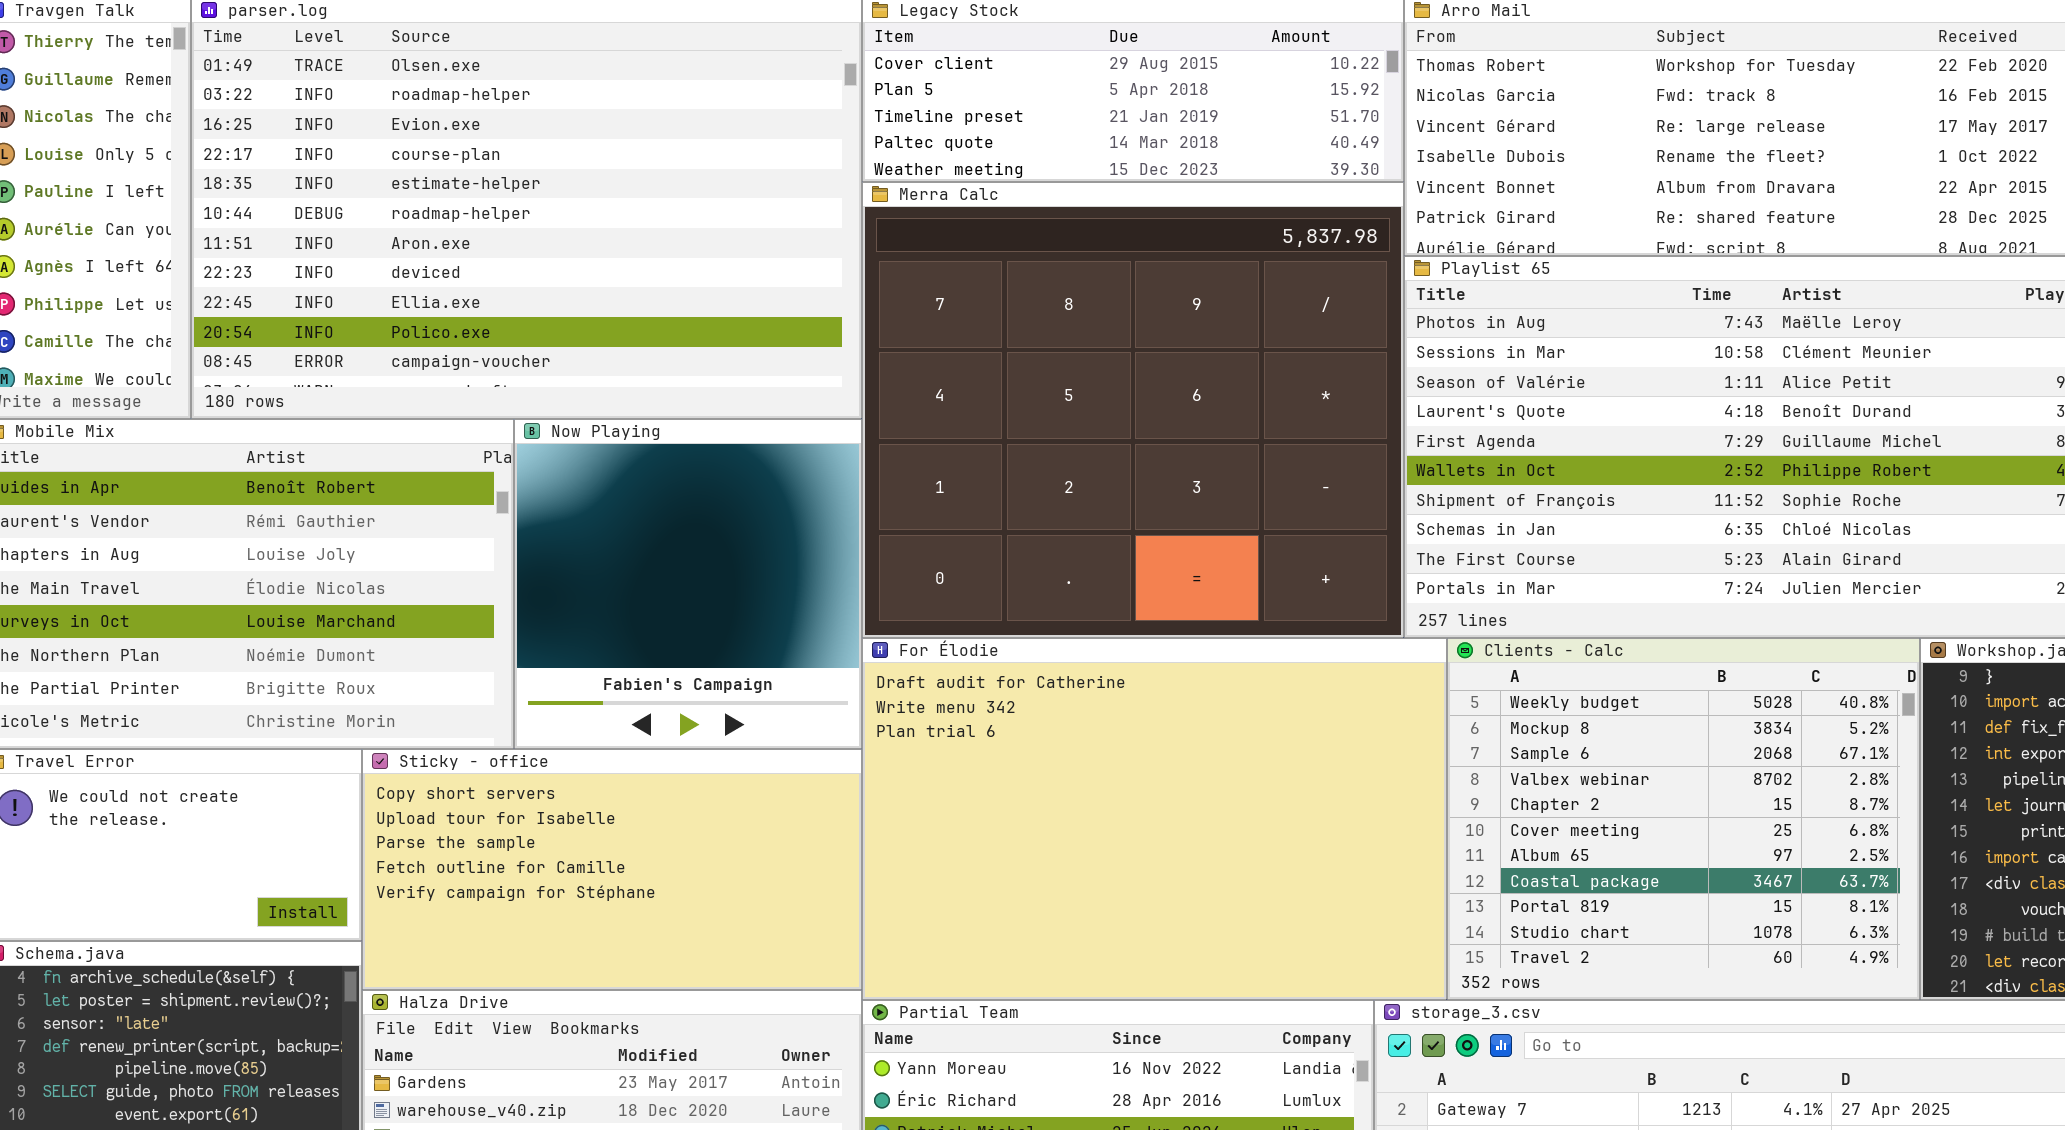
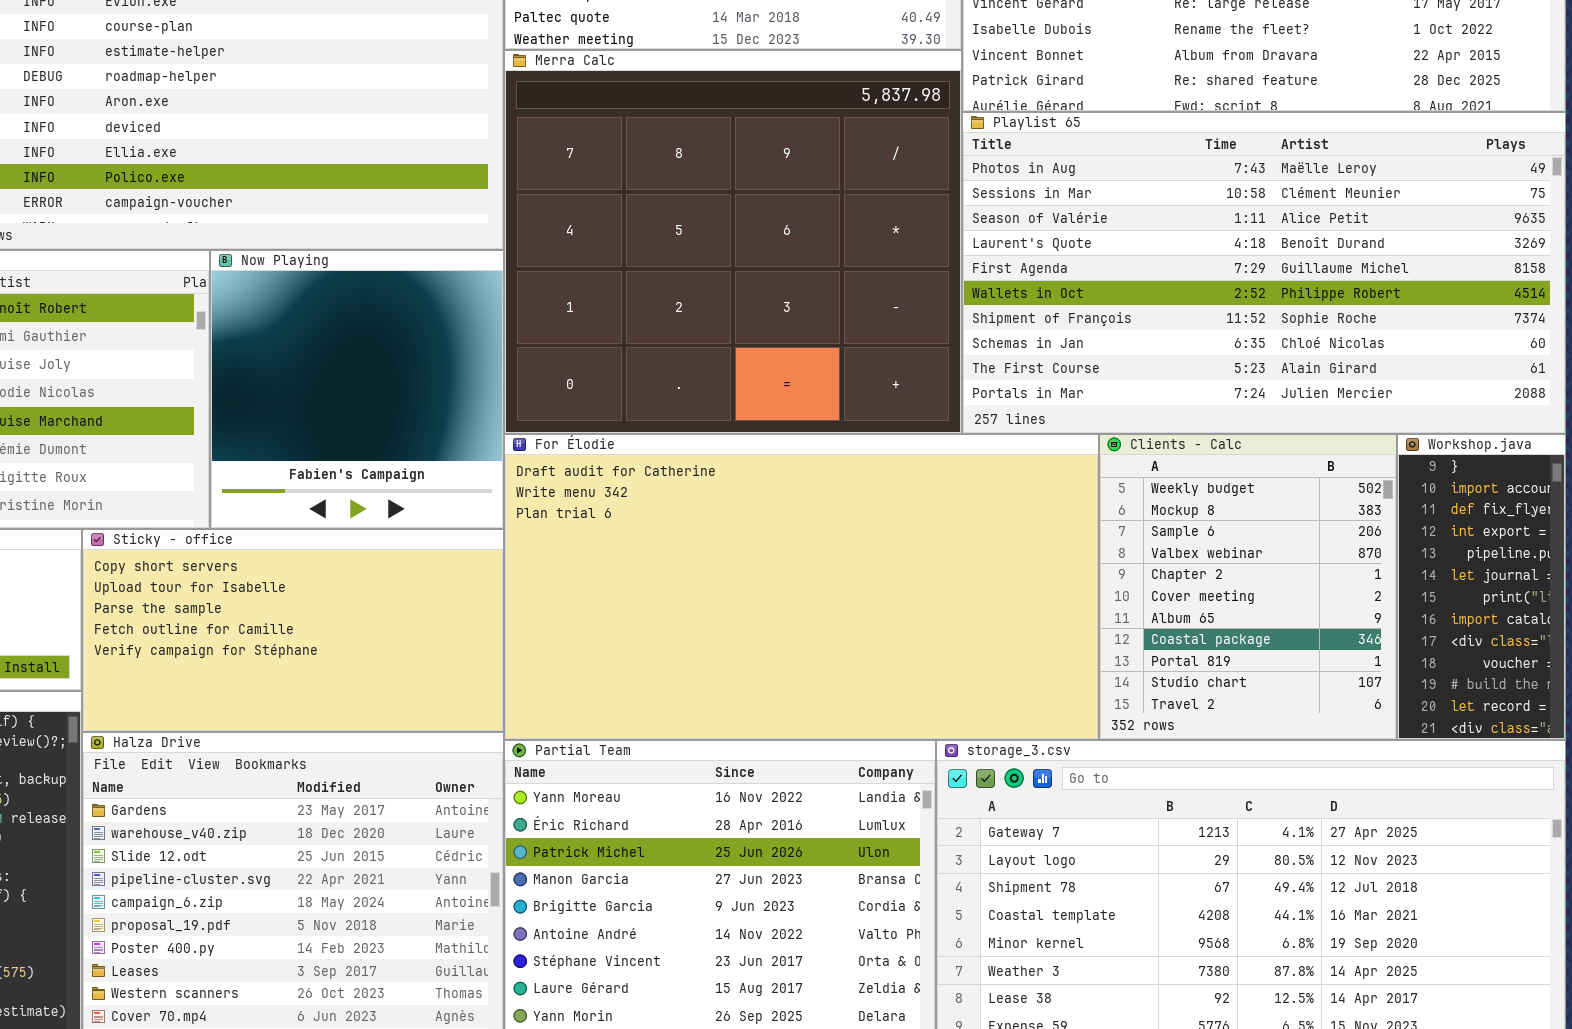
For Élodie: [862,638,1447,1000] -> [504,434,1099,740], resized
Clients - Calc: [1447,638,1920,1000] -> [1099,434,1397,740], resized

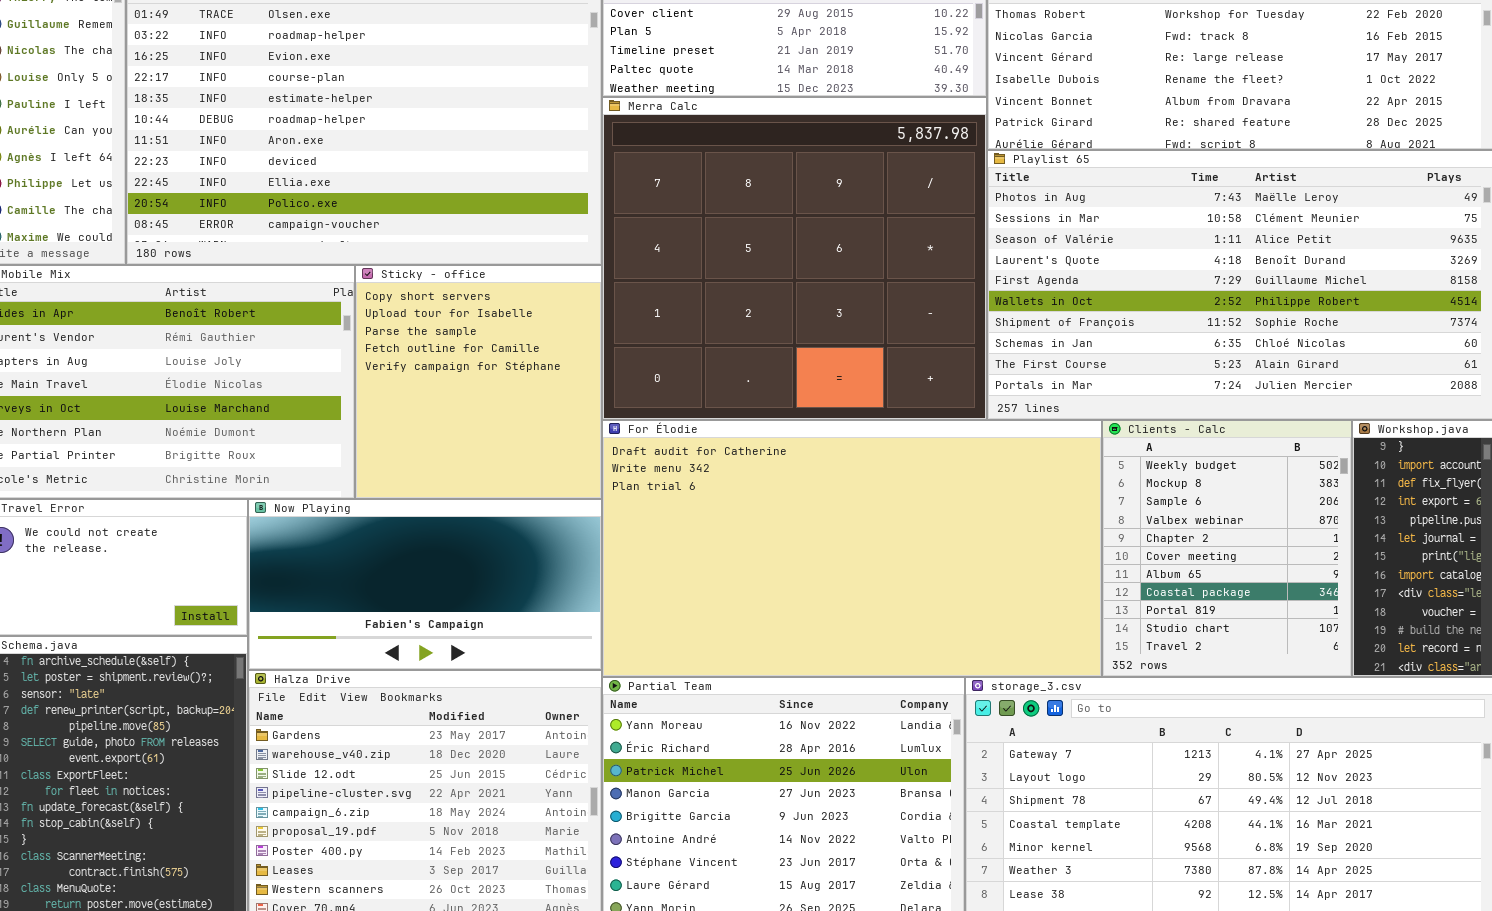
Now Playing: [210,250,504,529] -> [248,499,602,670], moved, resized
Sticky - office: [82,529,504,732] -> [355,265,602,499], moved, resized

